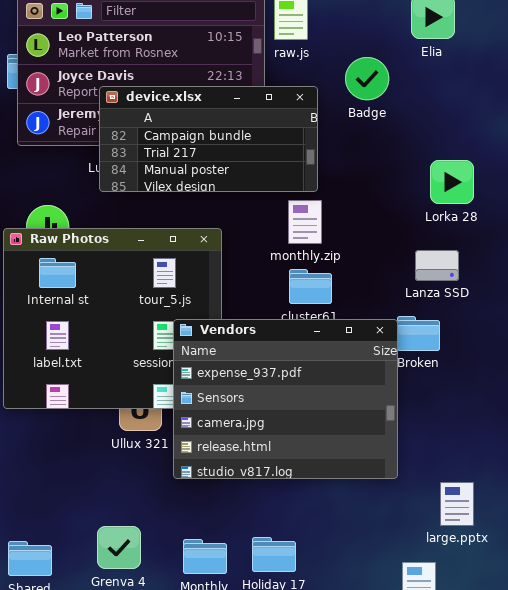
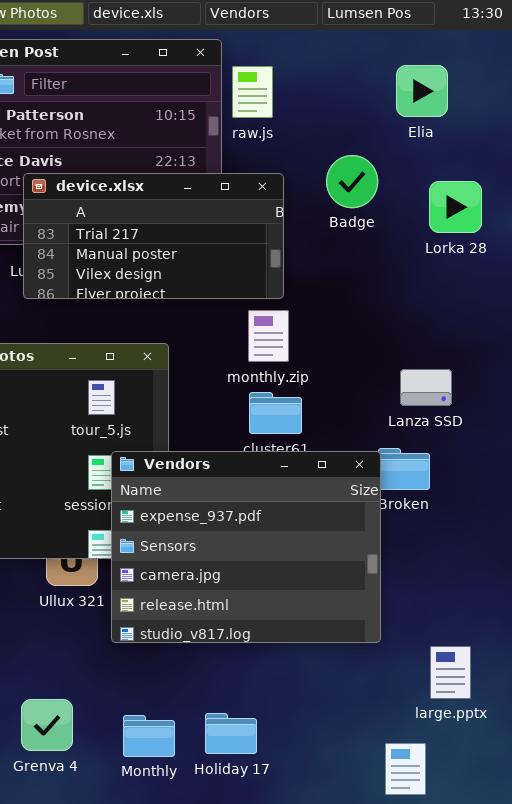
Badge: [345,57,389,100] -> [326,155,378,208], moved
device.xlsx: [99,86,318,192] -> [23,173,284,299], scrolled down 1 row
Lorka 28: [430,160,474,204] -> [429,181,482,233], moved

